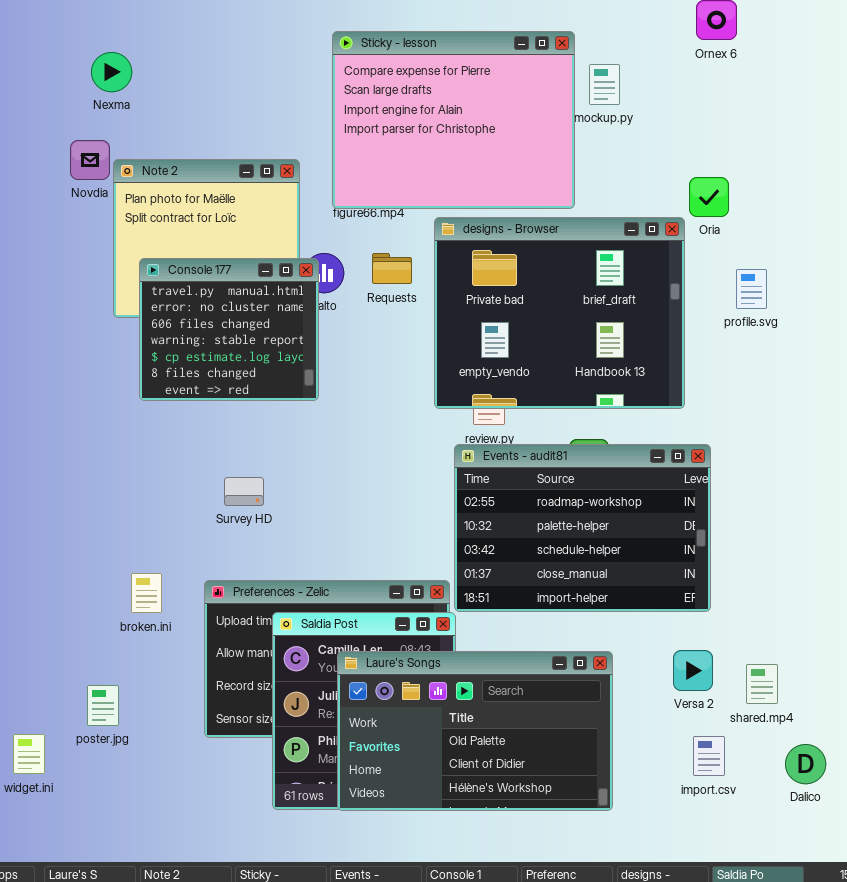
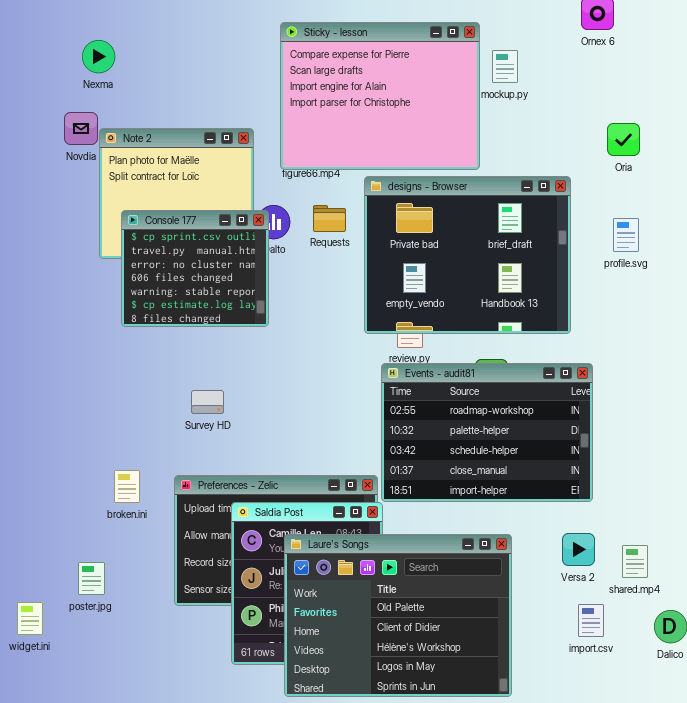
Oria: [689,177,729,217] -> [607,123,640,156], moved
Console 177: [139,258,319,401] -> [121,210,269,327], scrolled up 1 row
Laure's Songs: [337,651,613,811] -> [284,534,512,697], resized

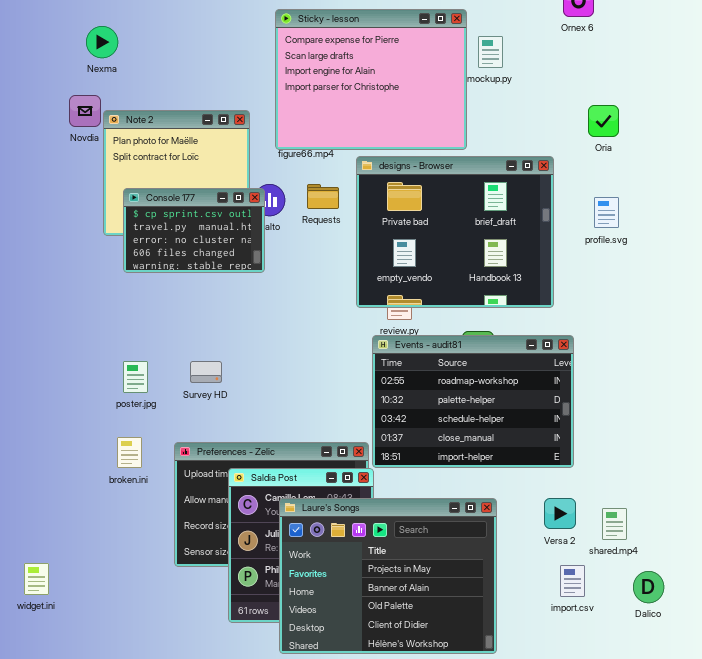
Console 177: [121,210,269,327] -> [123,188,265,273], resized
Laure's Songs: [284,534,512,697] -> [279,498,497,654], scrolled up 2 rows
poster.jpg: [78,562,105,595] -> [123,361,148,393], moved

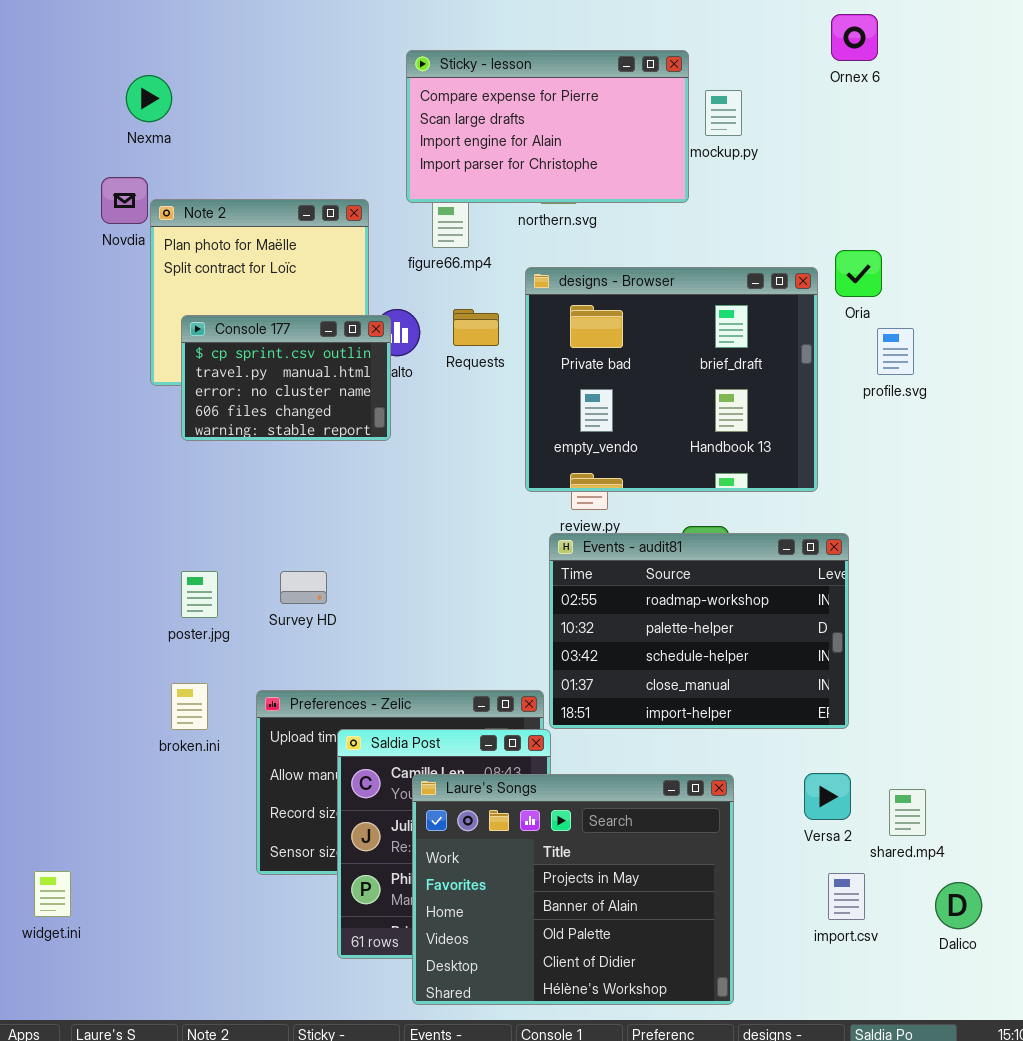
Sticky - lesson: [275,9,467,150] -> [406,50,689,203], resized
Oria: [588,105,619,137] -> [835,250,882,297], moved

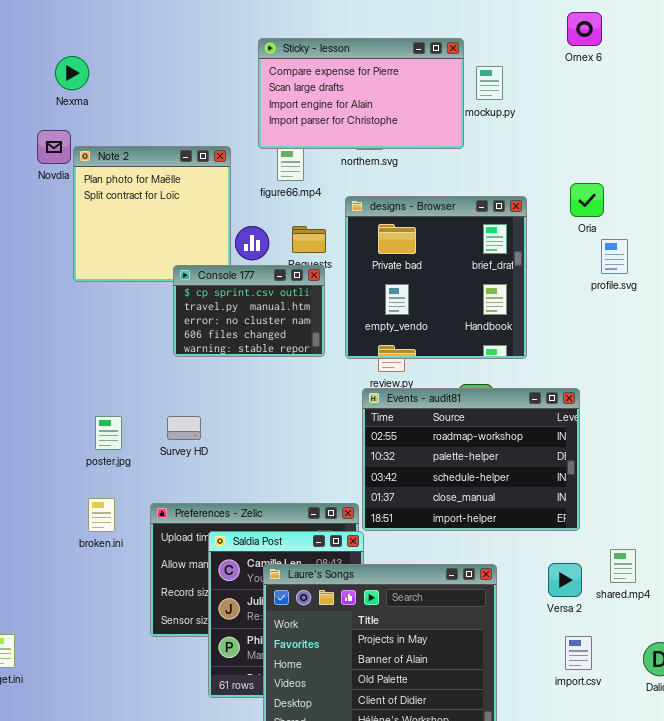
designs - Browser: [525,267,818,492] -> [345,196,527,359], resized
Console 177: [181,315,391,441] -> [173,265,325,357], moved
shared.mp4: [889,789,926,836] -> [610,549,636,583], moved

